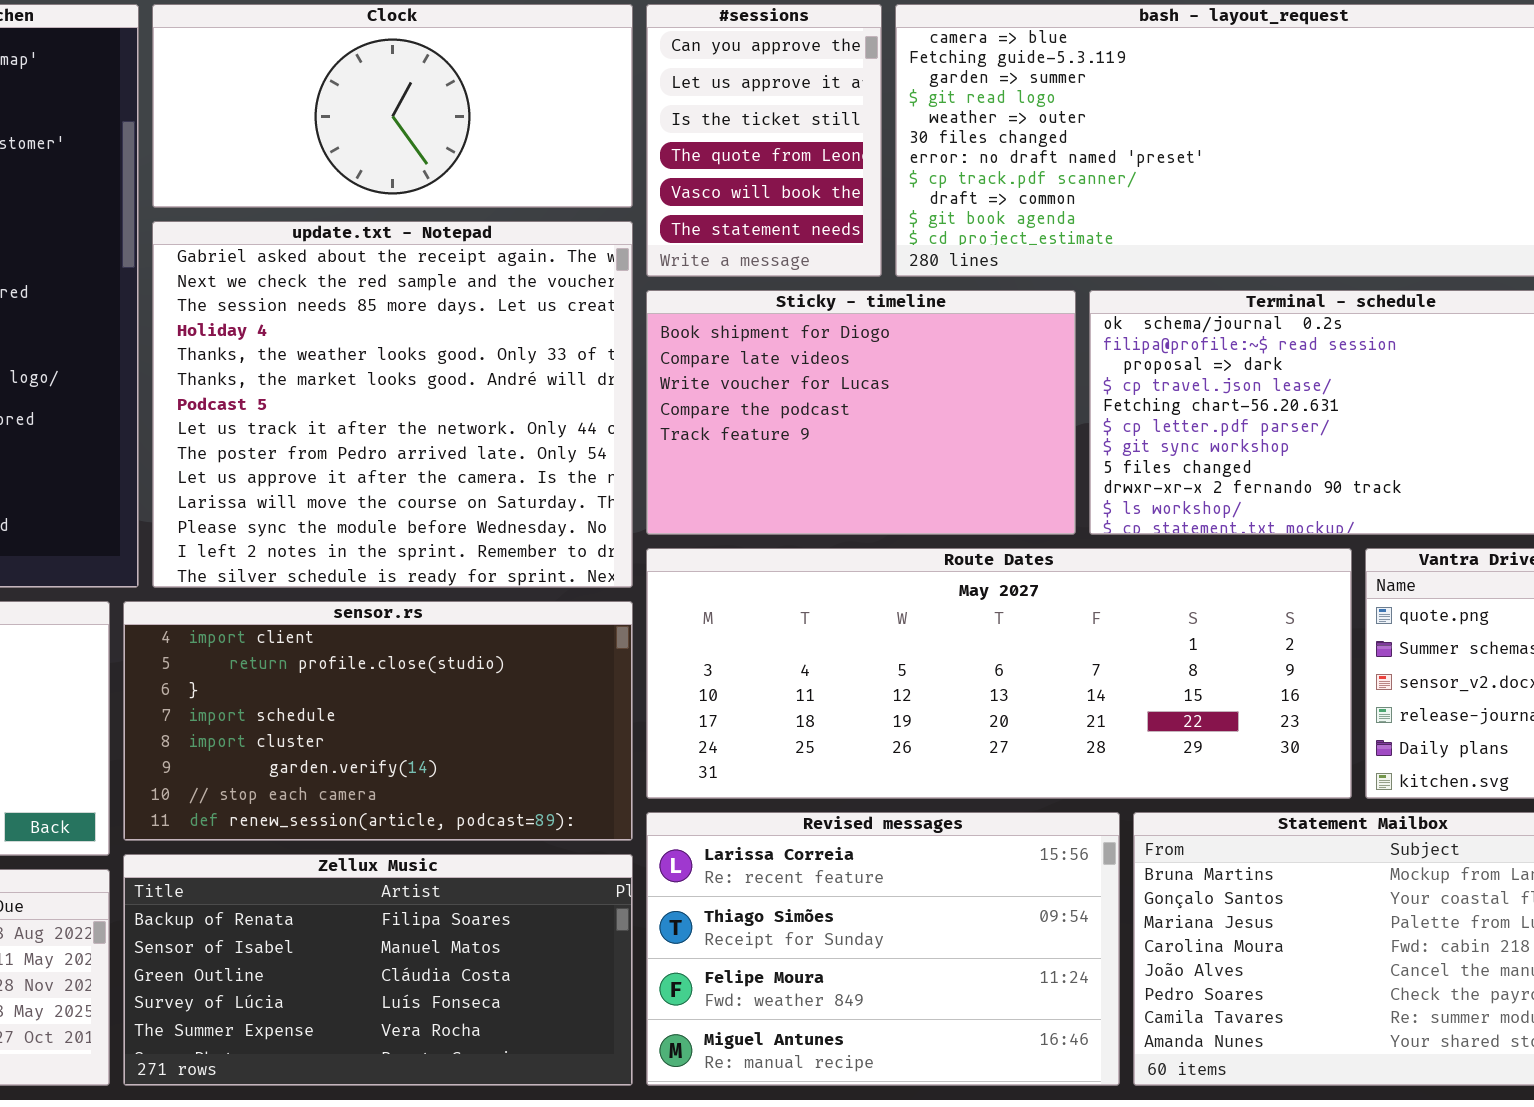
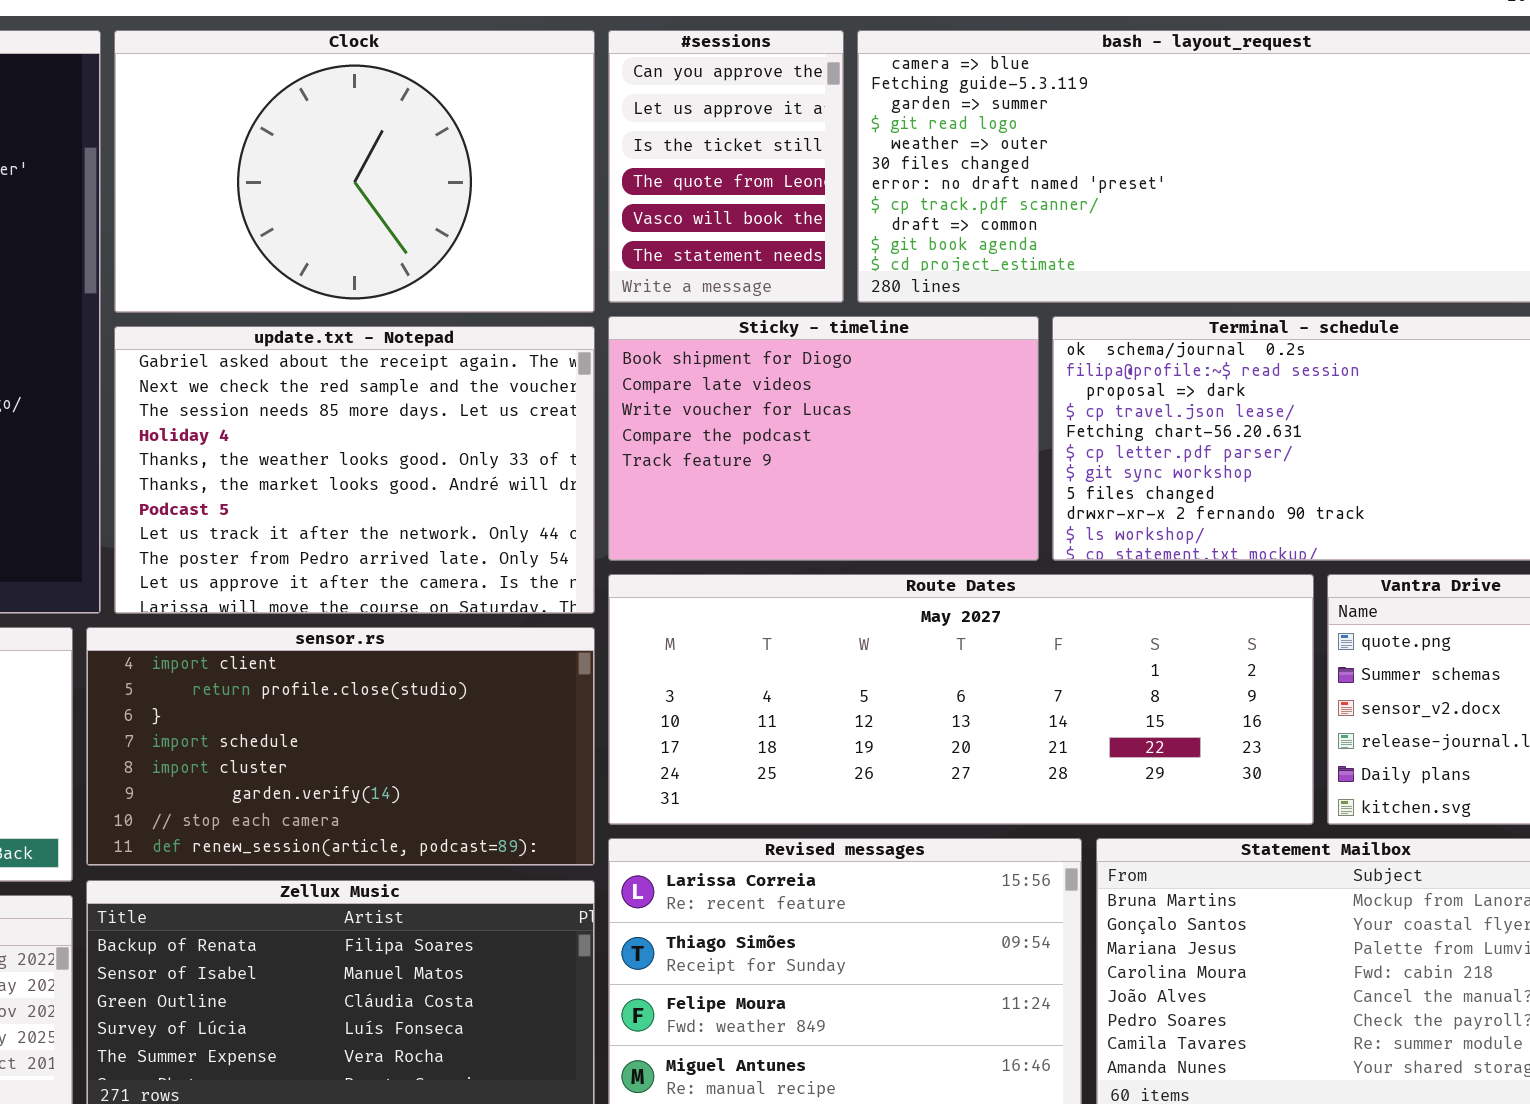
Clock: [152,4,633,208] -> [114,30,595,313], resized
update.txt - Notepad: [152,221,633,588] -> [114,326,595,614], resized

